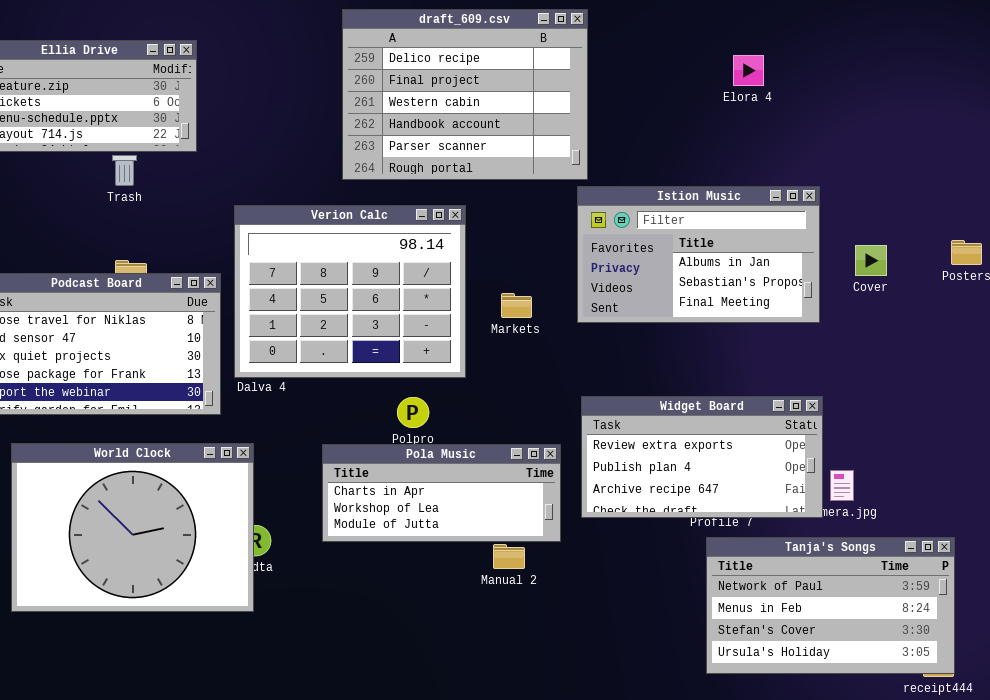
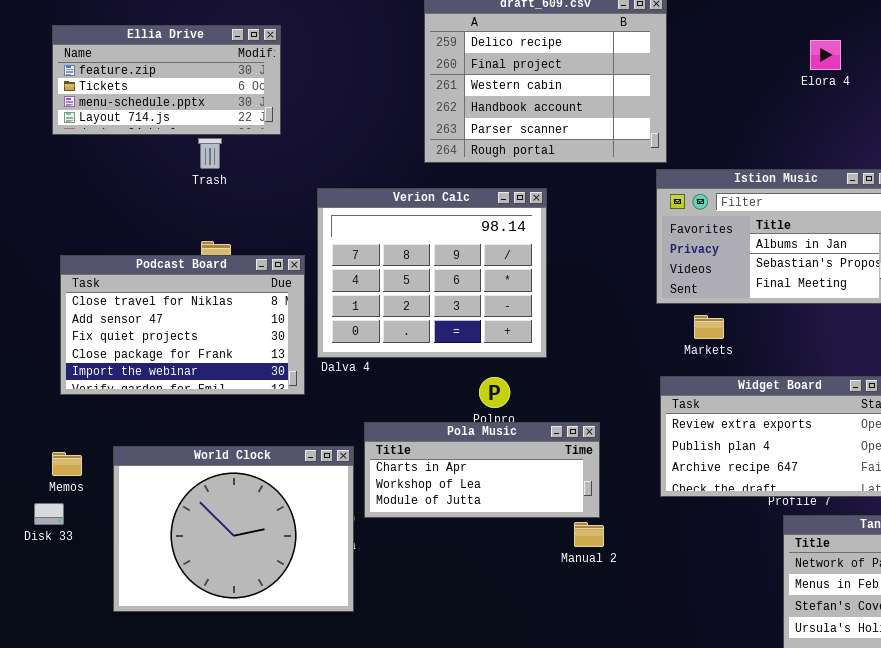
Markets: [501,293,532,318] -> [694,315,724,339], moved
World Clock: [11,443,254,612] -> [113,446,354,612], moved
Pola Music: [322,444,561,542] -> [364,422,600,518], moved

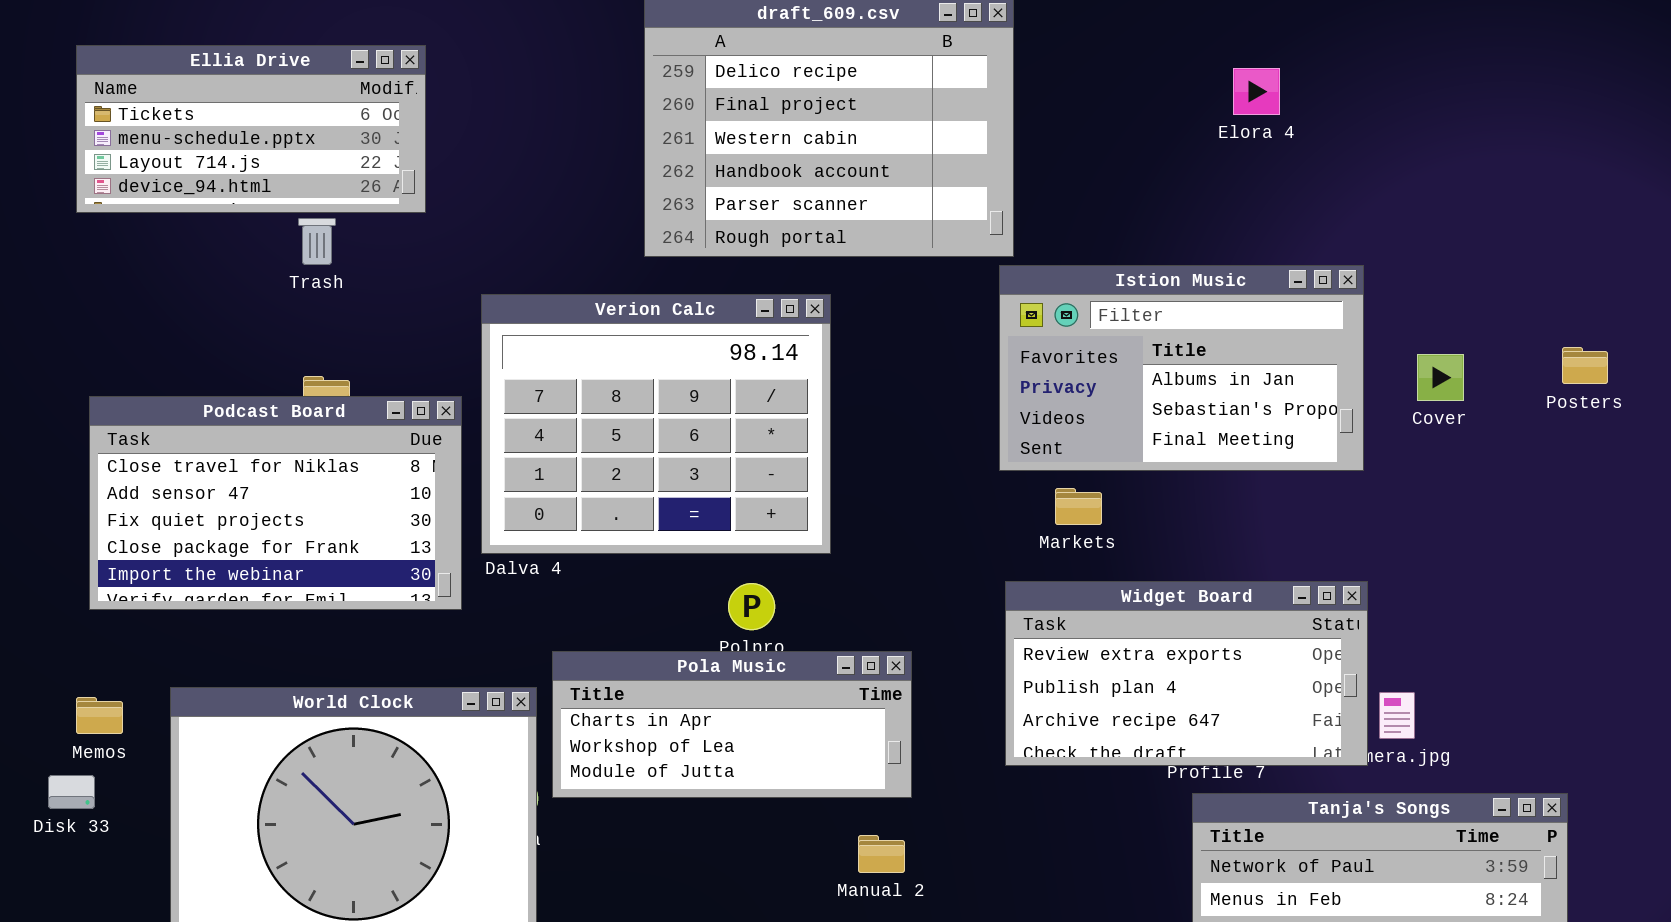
Ellia Drive: [52,25,281,135] -> [76,45,426,213], scrolled down 1 row
Manual 2: [574,522,604,547] -> [858,835,905,873], moved

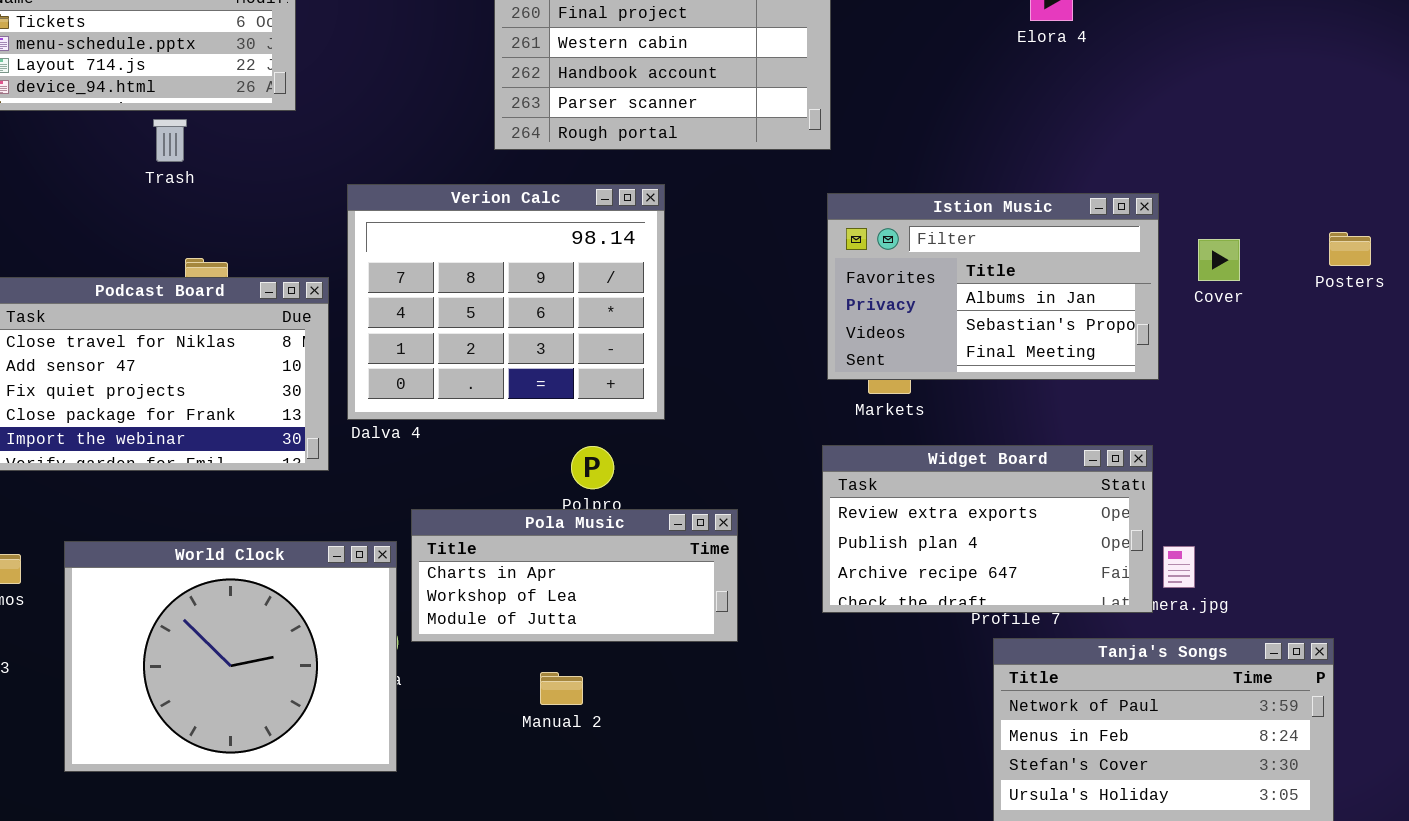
Trash: [298,218,336,265] -> [153,119,187,162], moved
Istion Music: [999,265,1364,471] -> [827,193,1159,380], moved
Manual 2: [858,835,905,873] -> [540,672,583,705], moved

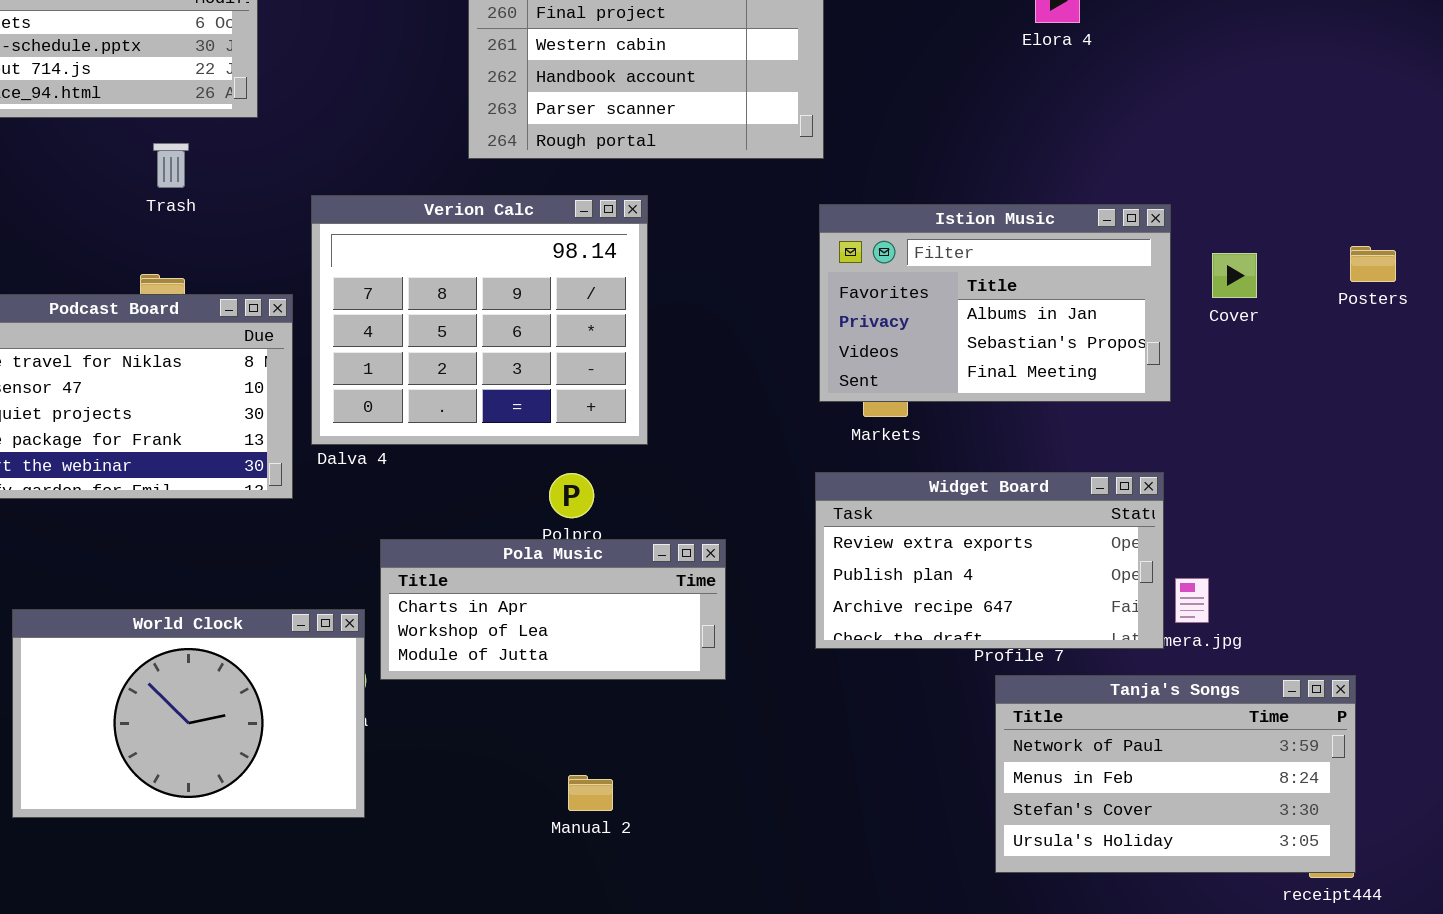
Trash: [153,119,187,162] -> [153,143,189,188], moved
World Clock: [64,541,397,772] -> [12,609,365,818], resized
Manual 2: [540,672,583,705] -> [568,775,613,811], moved

